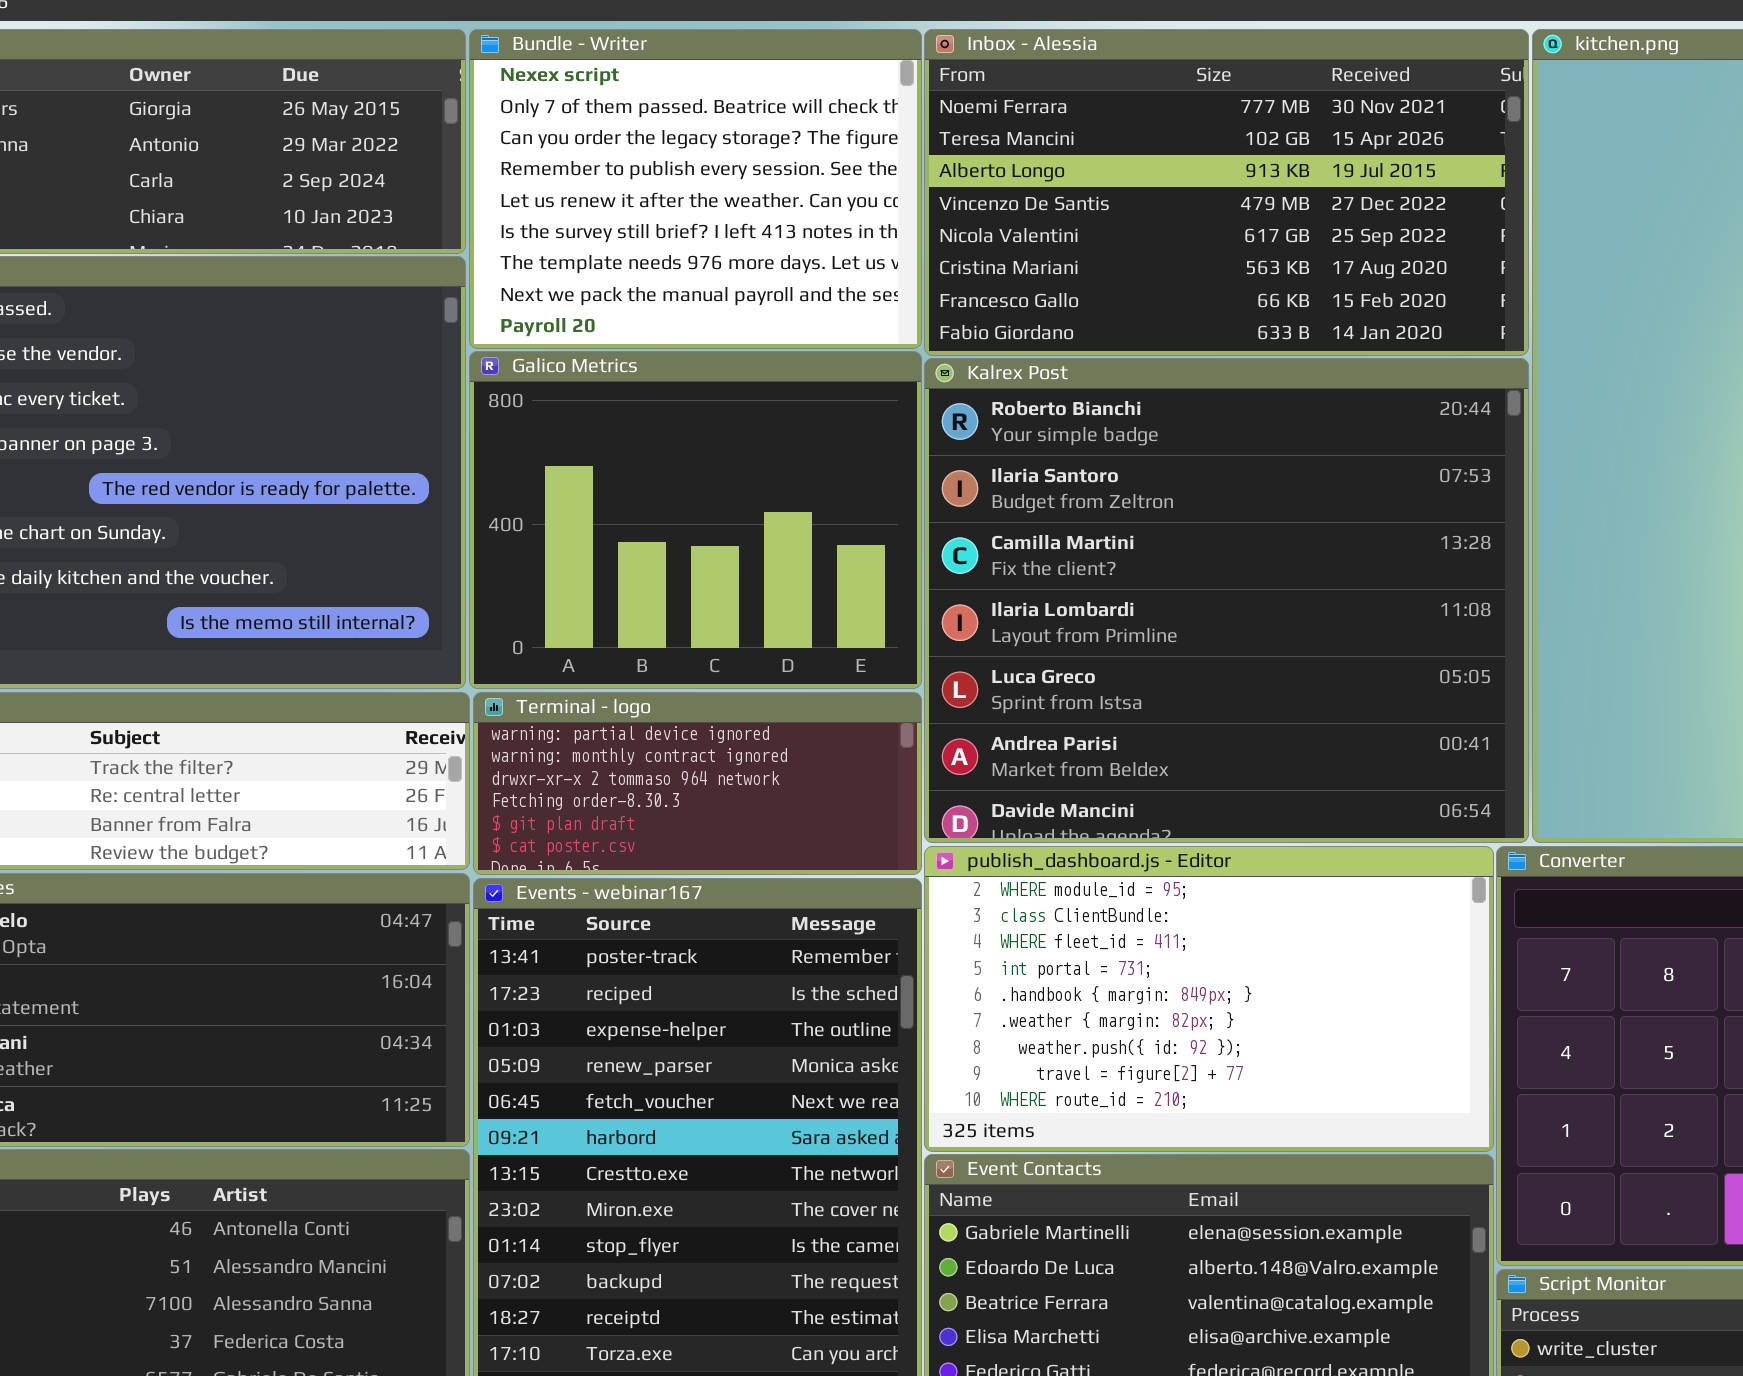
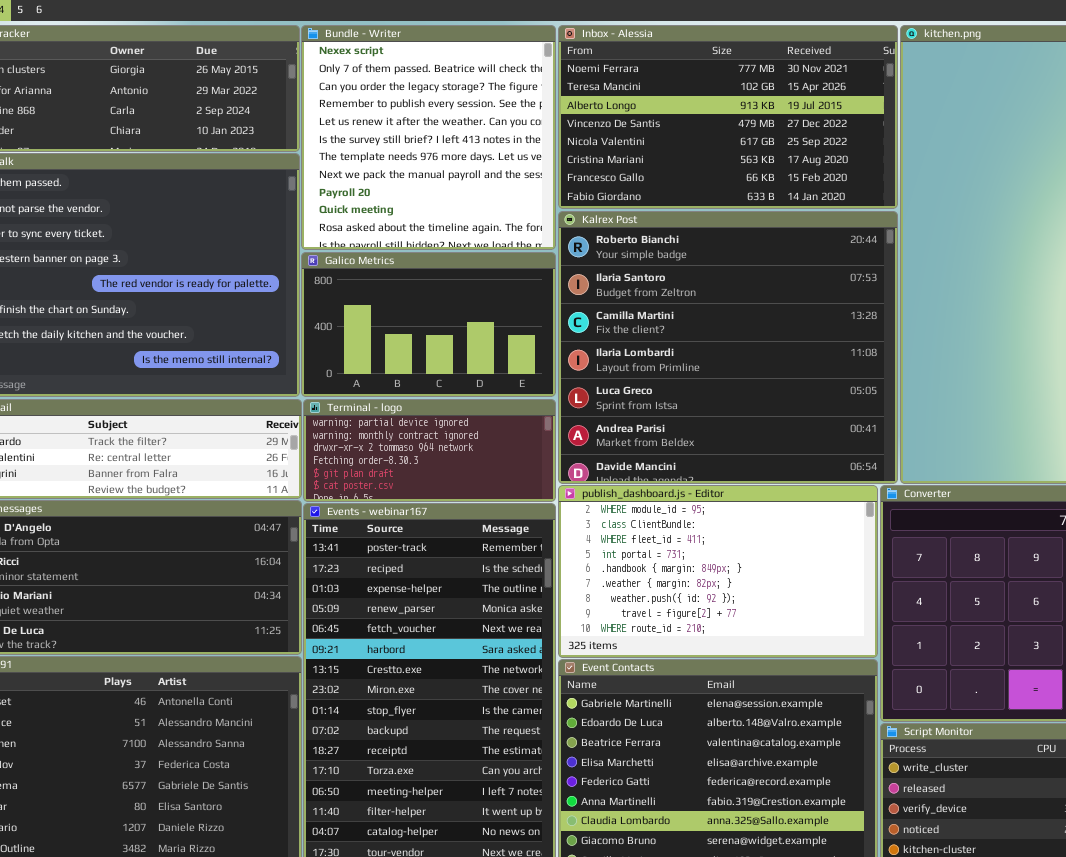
Bundle - Writer: [469,29,922,349] -> [301,25,556,250], resized
Galico Metrics: [469,351,922,689] -> [301,252,556,397], resized

